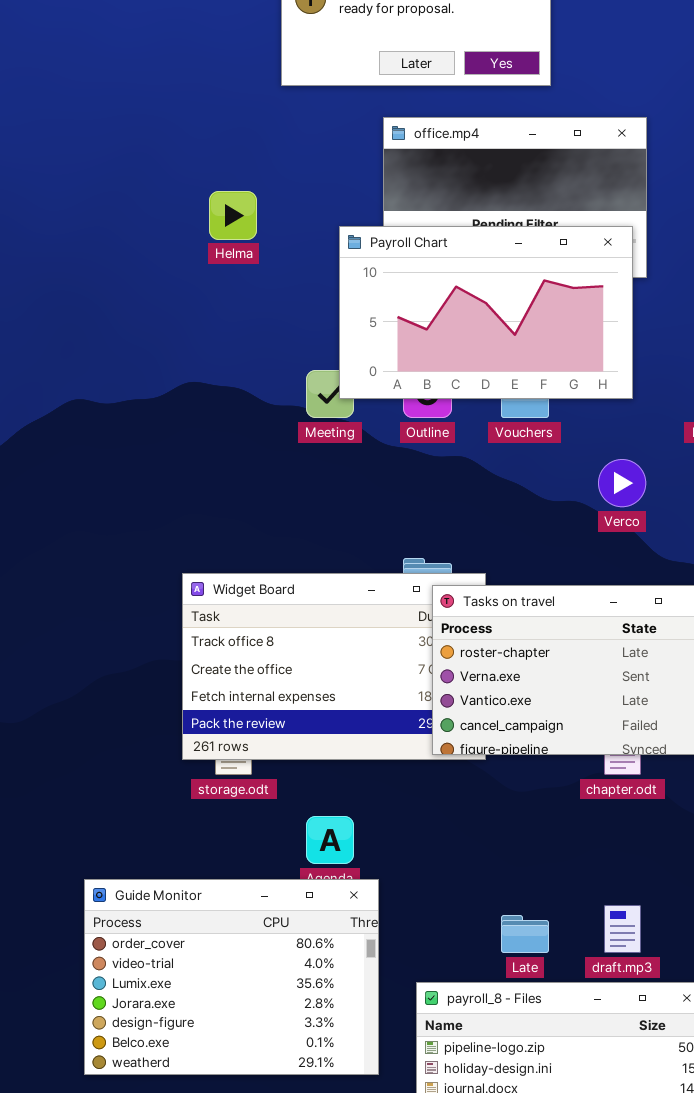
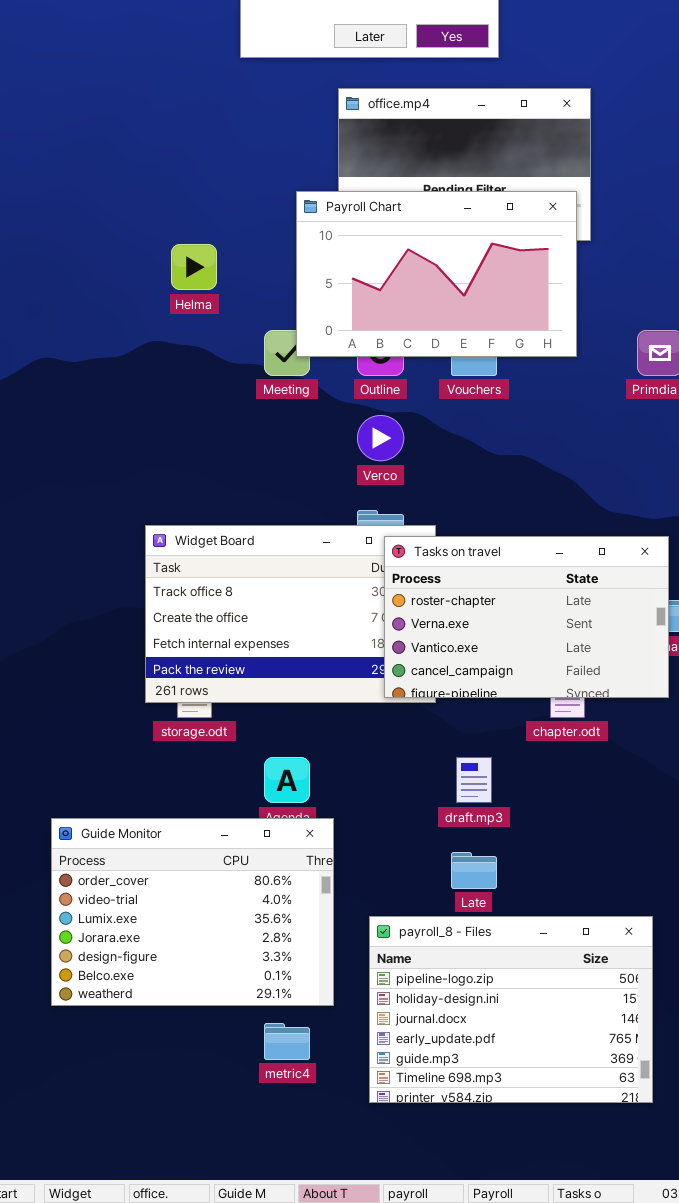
Helma: [209,191,257,240] -> [171,244,217,290], moved
Verco: [598,459,646,507] -> [357,415,404,461], moved
draft.mp3: [604,905,641,953] -> [456,757,492,803], moved

